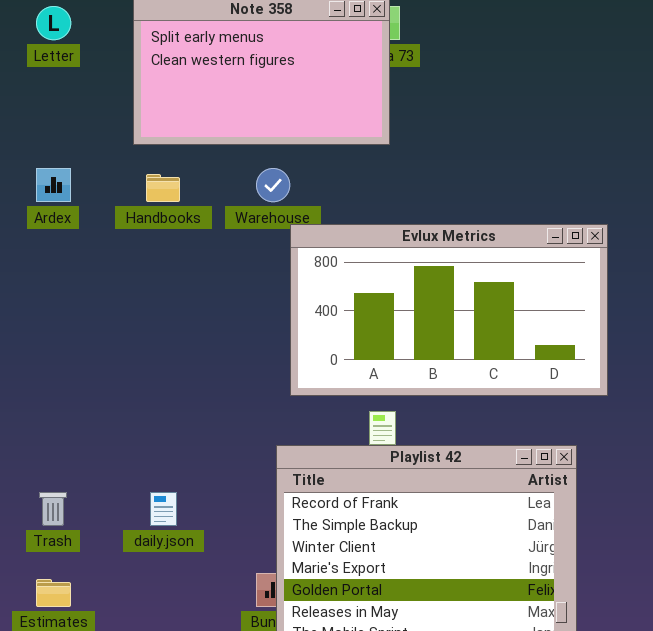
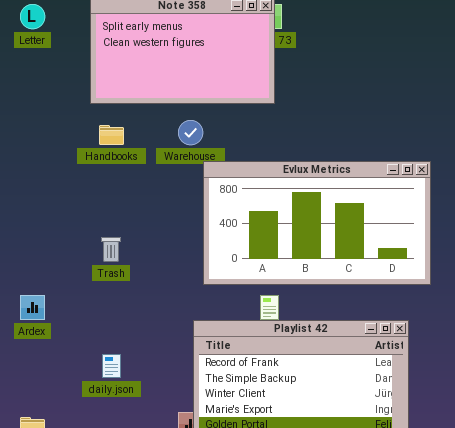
Ardex: [36,168,71,202] -> [20,295,45,320], moved
Trash: [39,492,67,526] -> [101,237,121,262], moved

